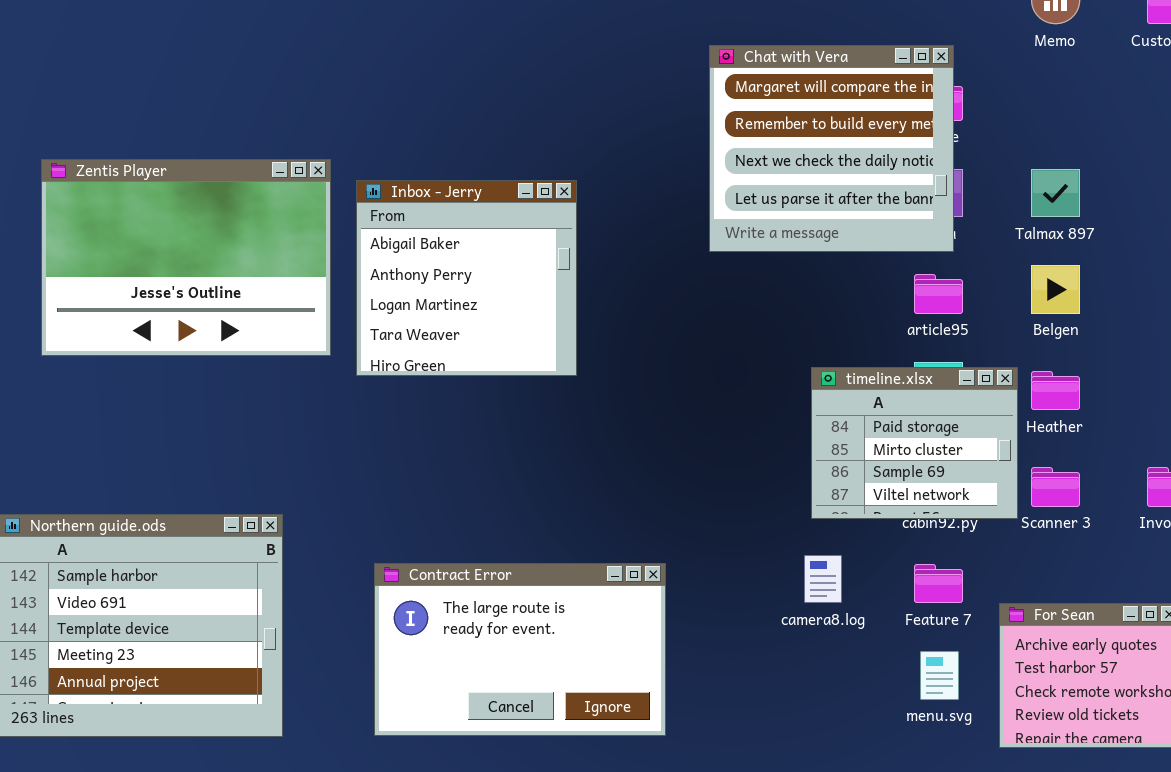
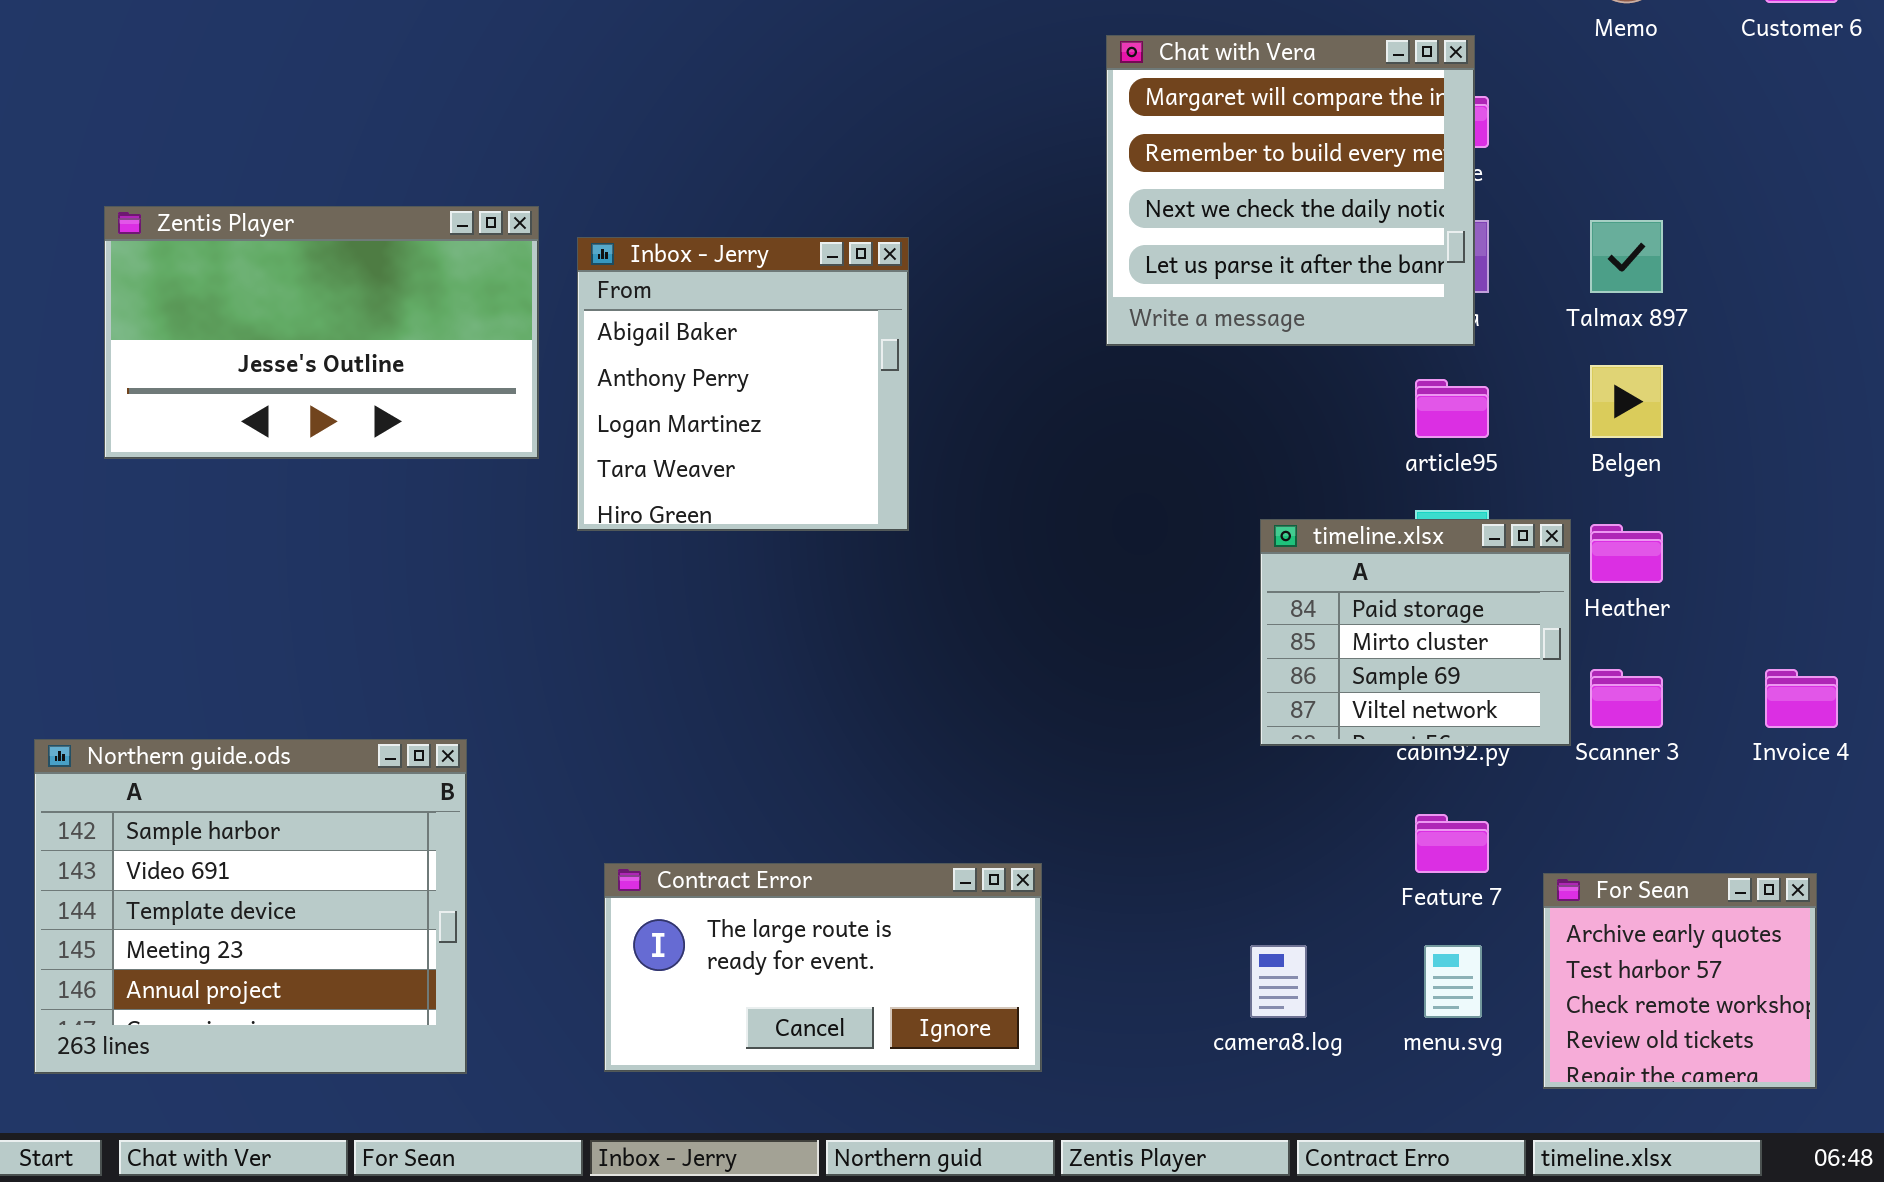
Zentis Player: [41,159,331,356] -> [104,206,539,459], resized
camera8.log: [804,555,842,603] -> [1250,945,1307,1018], moved
Contract Error: [374,563,666,736] -> [604,863,1042,1072], resized

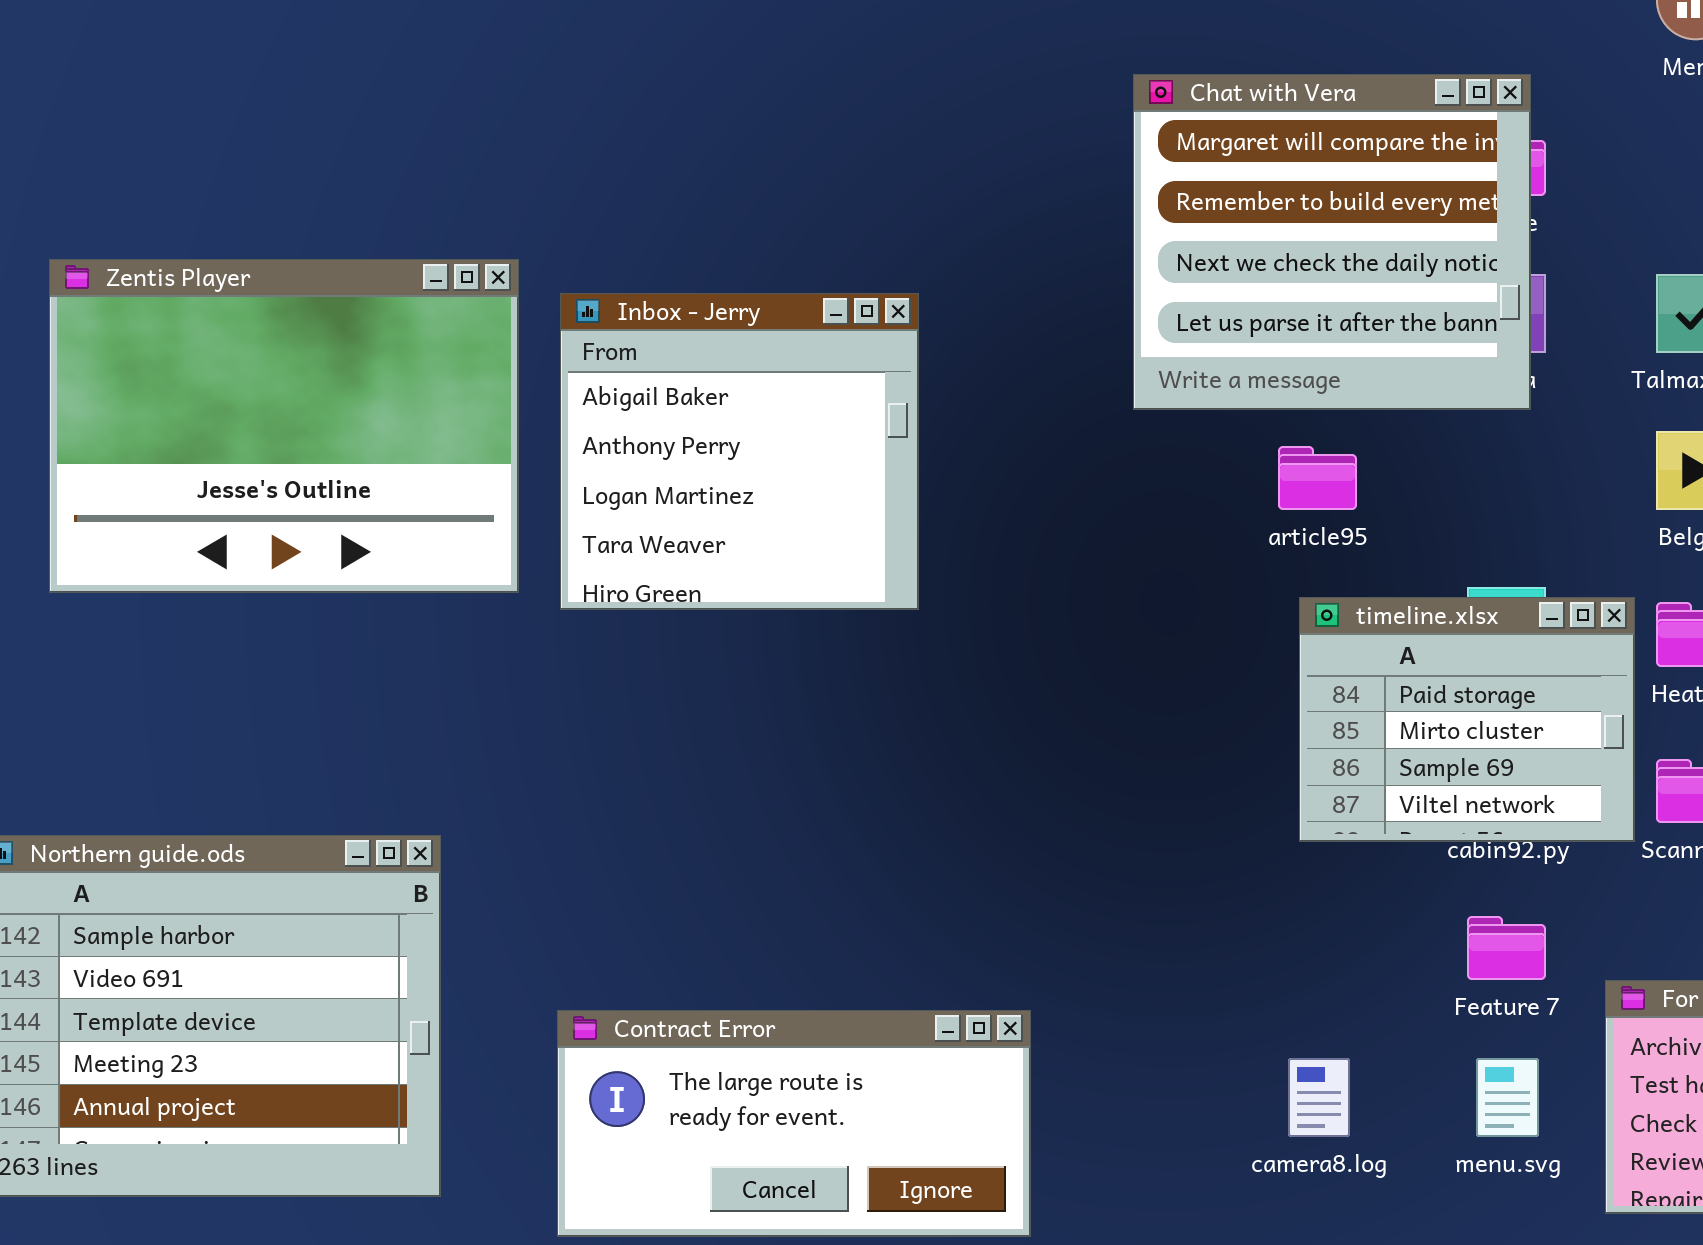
Zentis Player: [104,206,539,459] -> [49,259,519,593], resized
article95: [1415,379,1489,438] -> [1278,446,1357,510], moved
Contract Error: [604,863,1042,1072] -> [557,1010,1031,1237], moved

